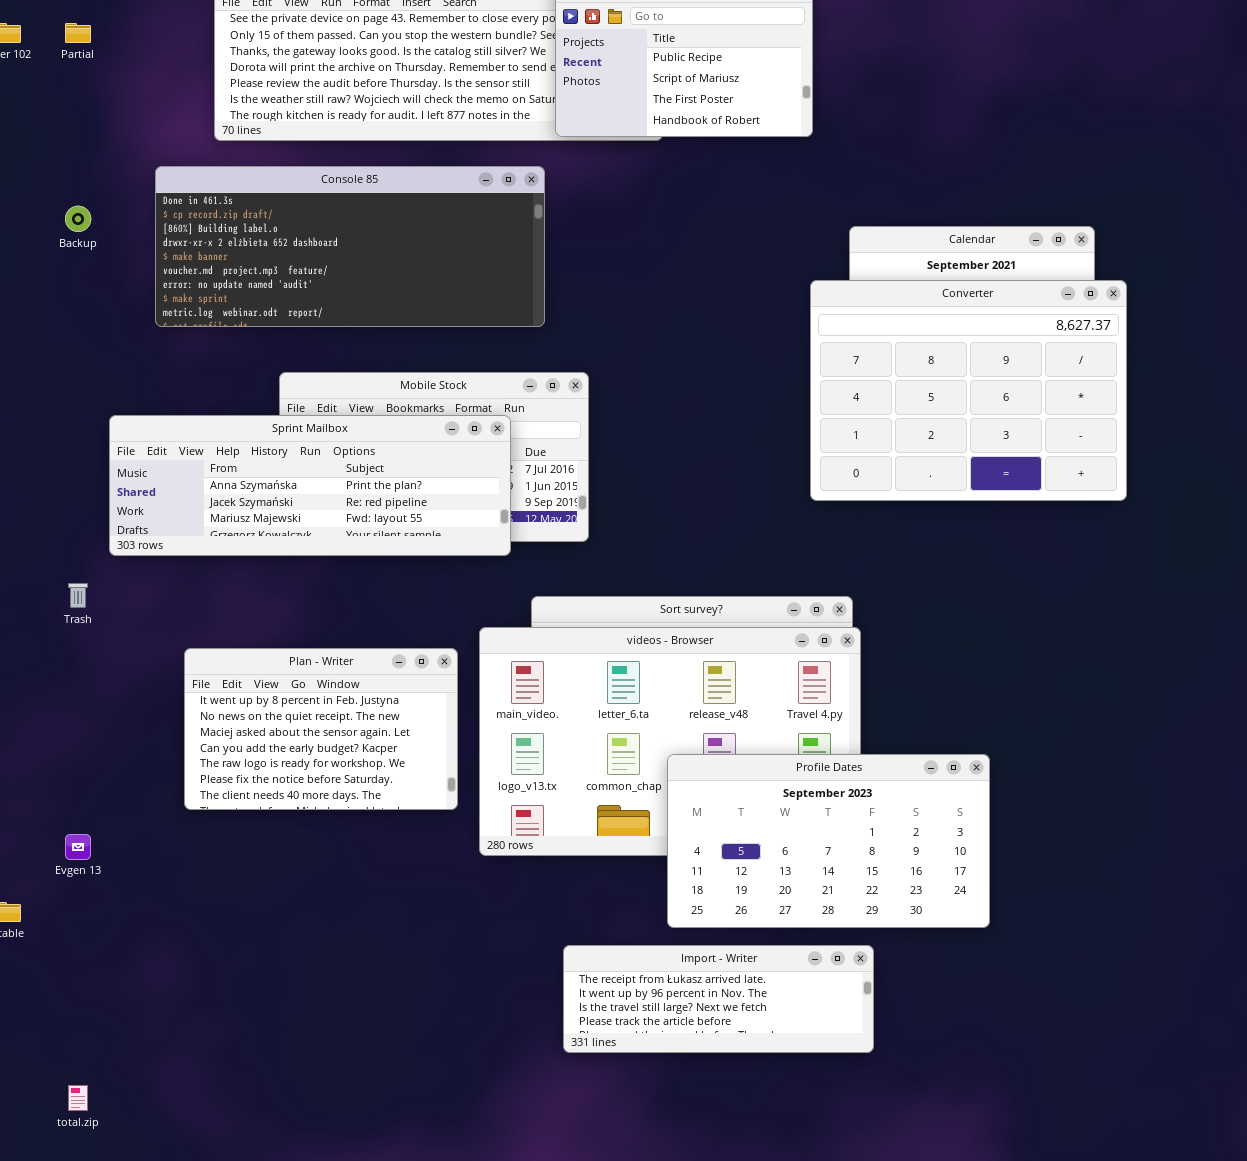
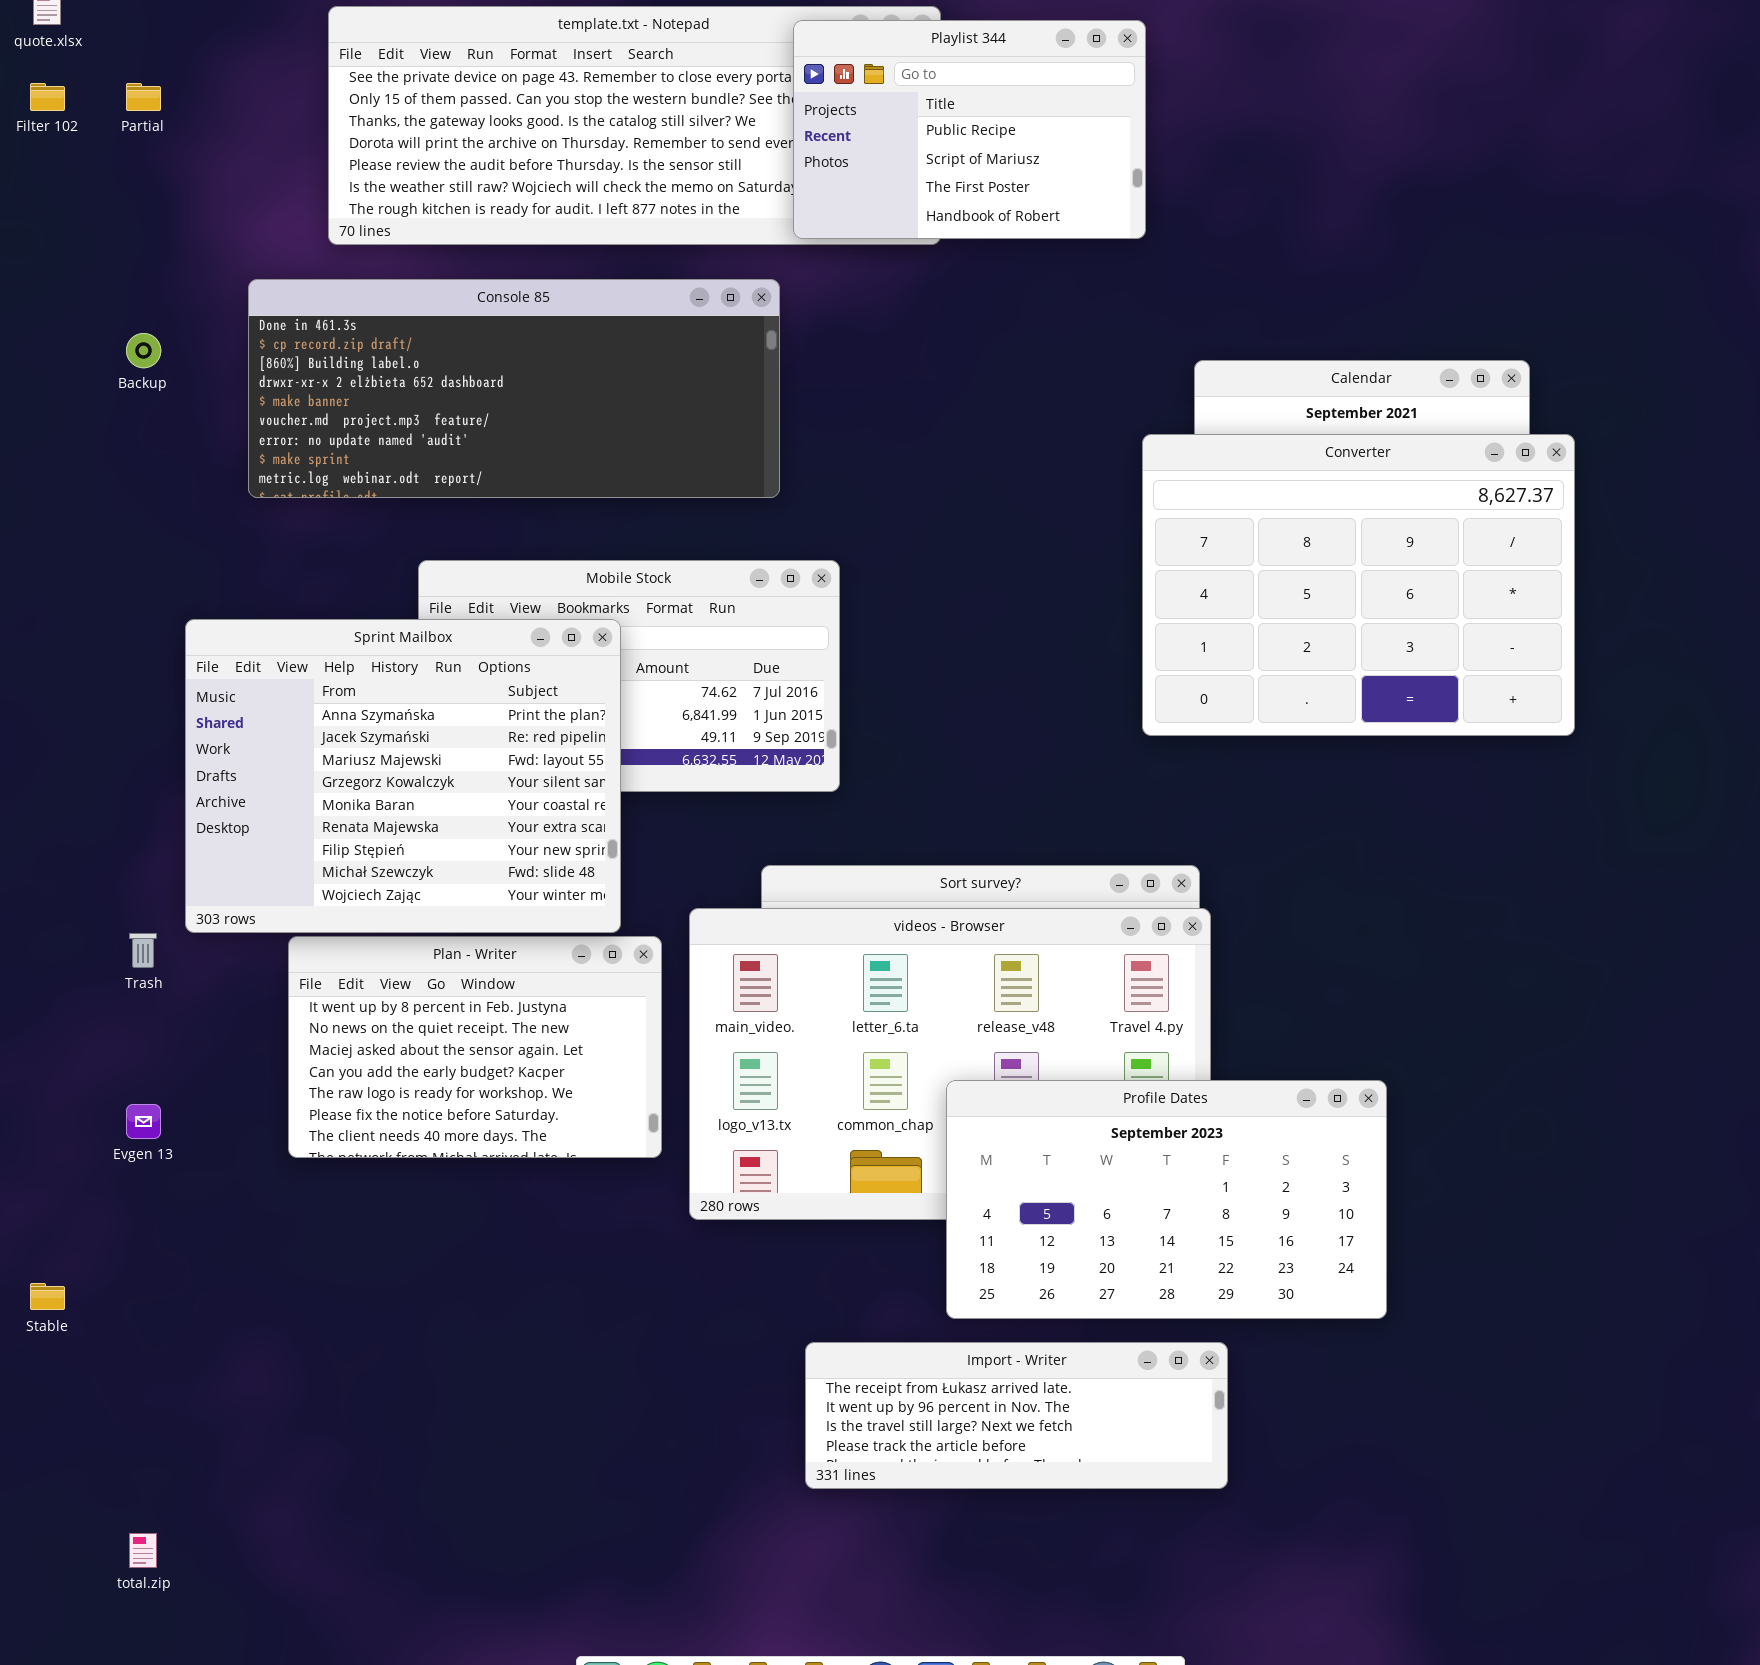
Sprint Mailbox: [109,415,511,556] -> [185,619,621,933], resized
Trash: [68,583,88,608] -> [129,933,157,968], moved
Evgen 13: [65,834,91,860] -> [126,1104,161,1139], moved

